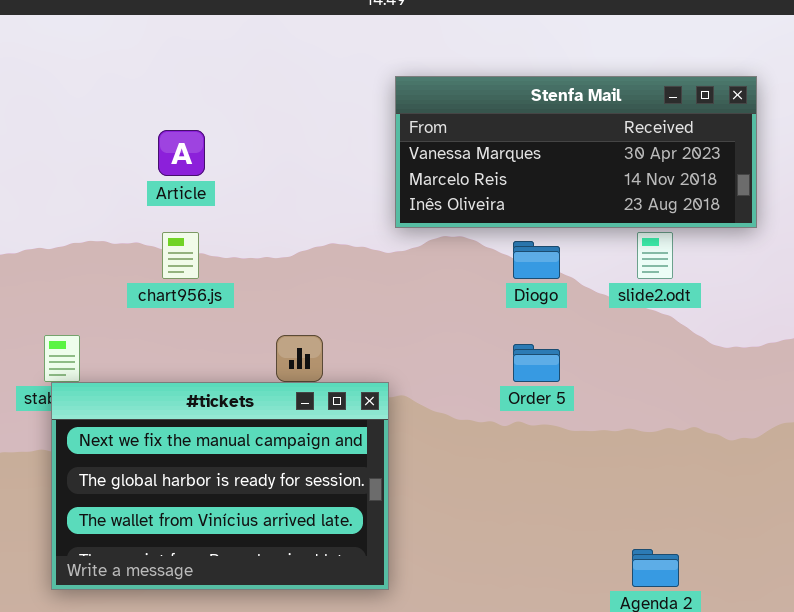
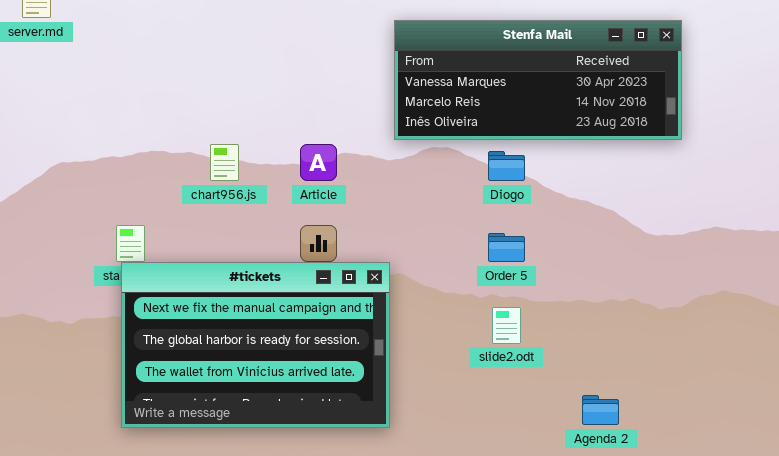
Article: [158,130,205,176] -> [300,144,337,181], moved
slide2.odt: [637,232,673,279] -> [492,307,521,344], moved

